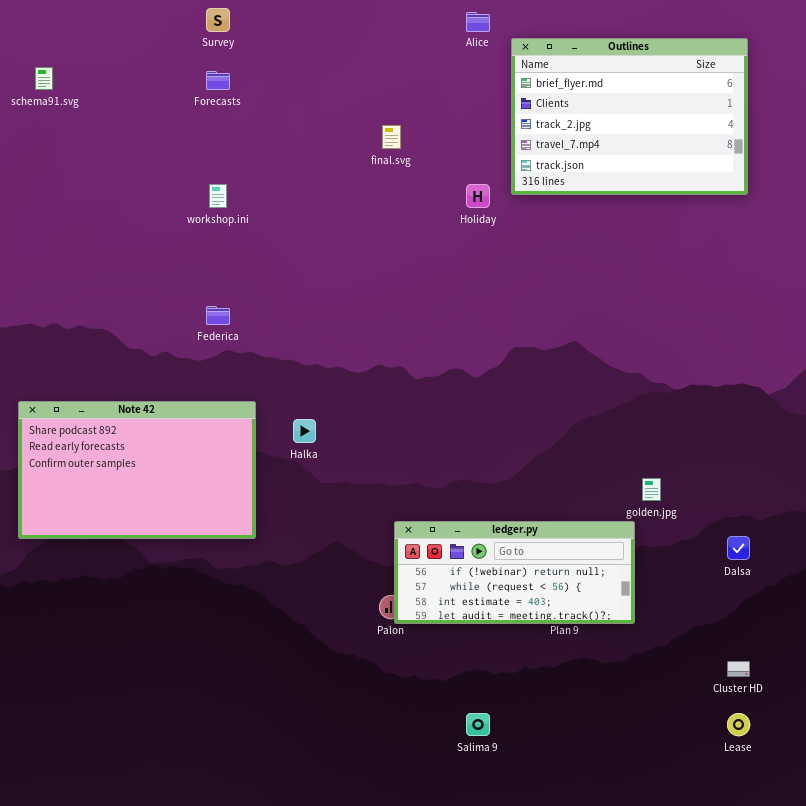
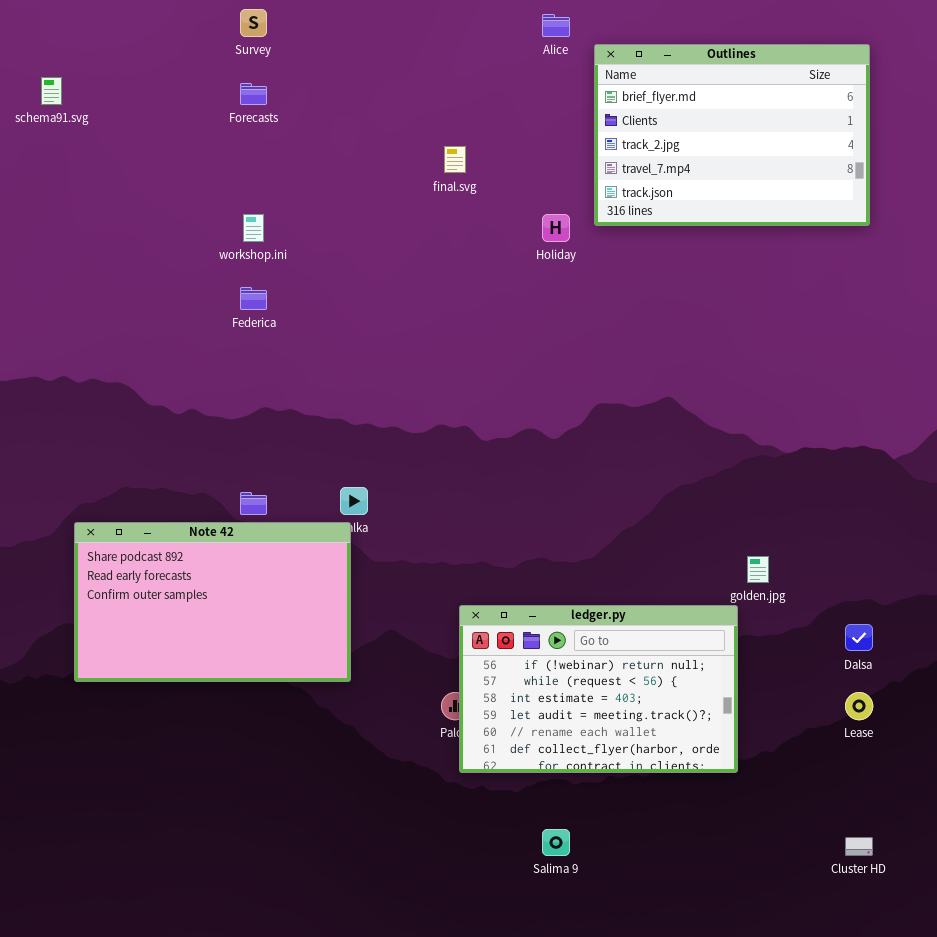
Federica: [206,306,230,325] -> [240,287,267,310], moved
Note 42: [18,401,256,539] -> [74,522,351,682], moved
ledger.py: [394,521,635,624] -> [459,605,738,773], resized
Cluster HD: [727,661,750,677] -> [845,837,873,856], moved
Lease: [727,713,750,736] -> [845,692,873,720], moved

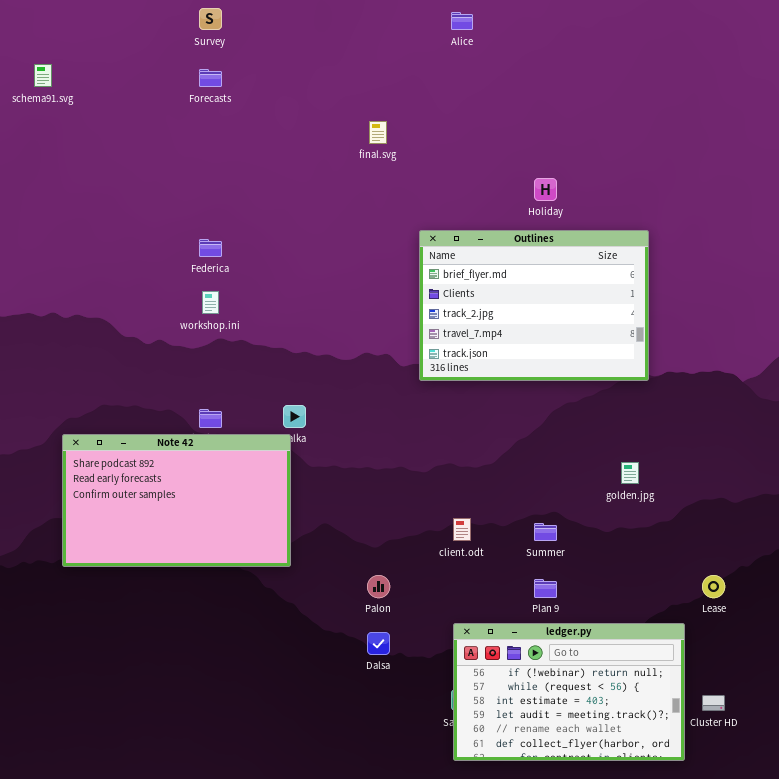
Outlines: [594,44,870,226] -> [419,230,649,381], moved
workshop.ini: [243,214,264,242] -> [202,291,219,314], moved
Holiday: [542,214,570,242] -> [534,178,557,201], moved
ledger.py: [459,605,738,773] -> [453,623,685,761], moved
Dalsa: [845,624,873,651] -> [367,632,390,655], moved

